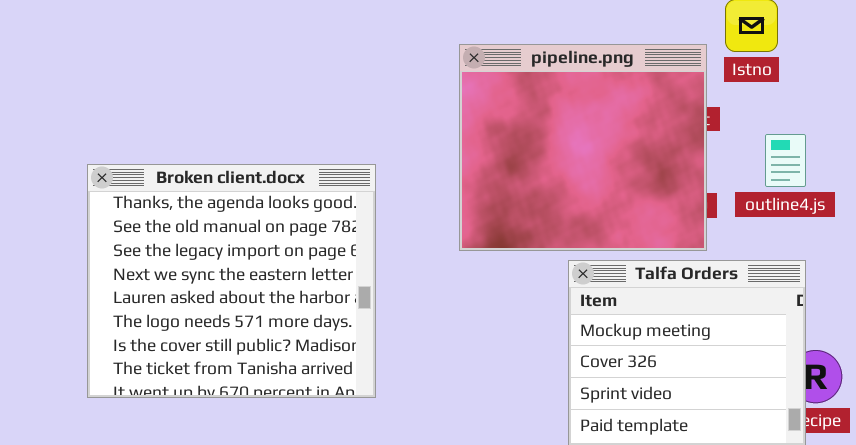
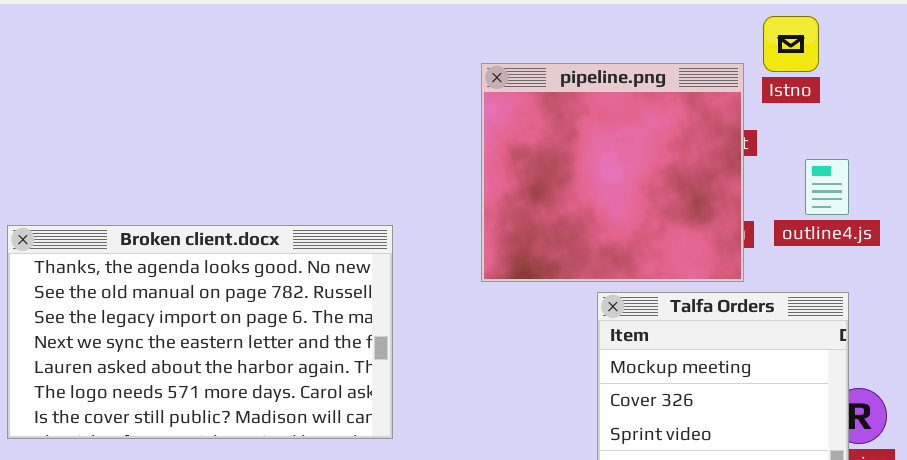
Broken client.docx: [87,164,376,398] -> [7,225,393,439], resized

